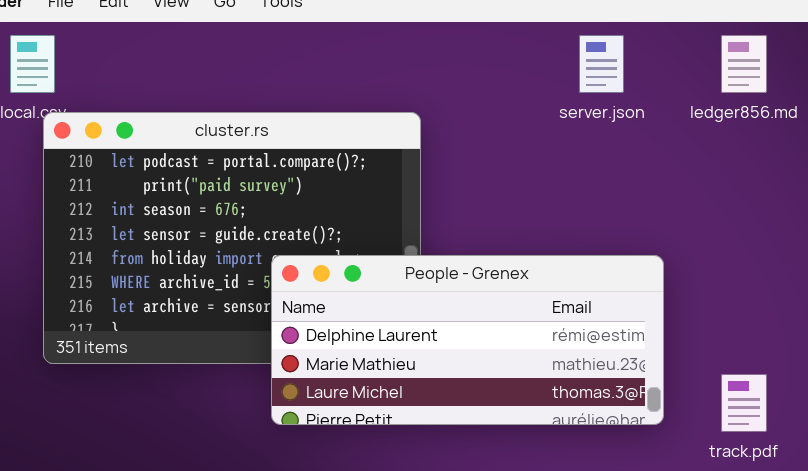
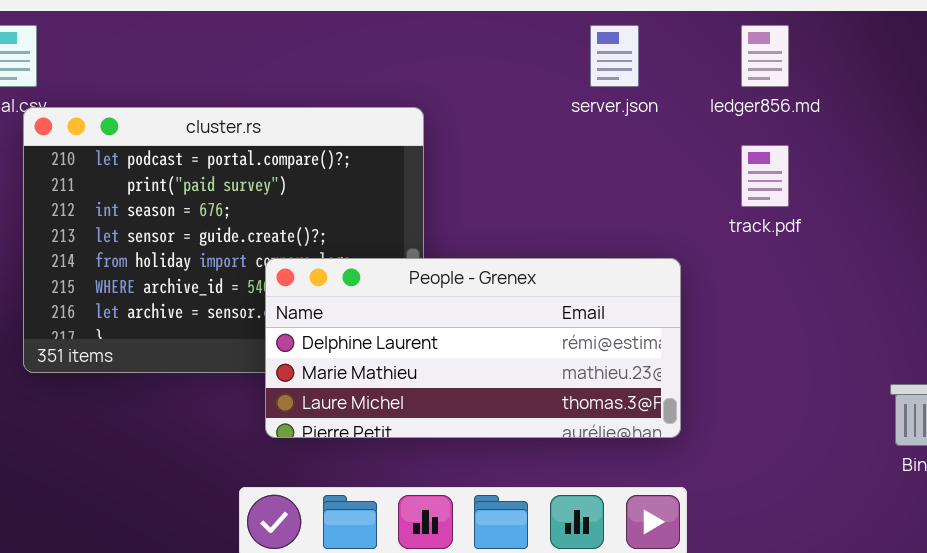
track.pdf: [721,374,767,432] -> [741,145,789,207], moved

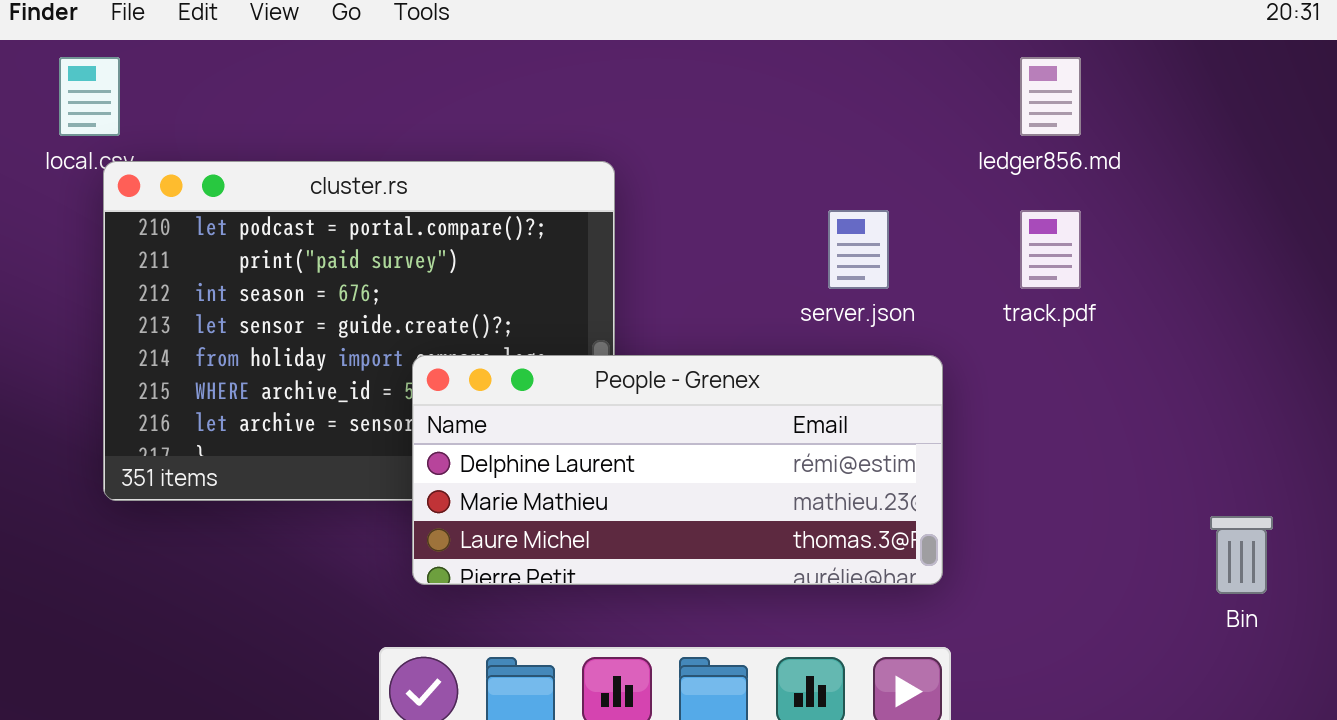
server.json: [590,25,639,87] -> [828,210,889,289], moved

